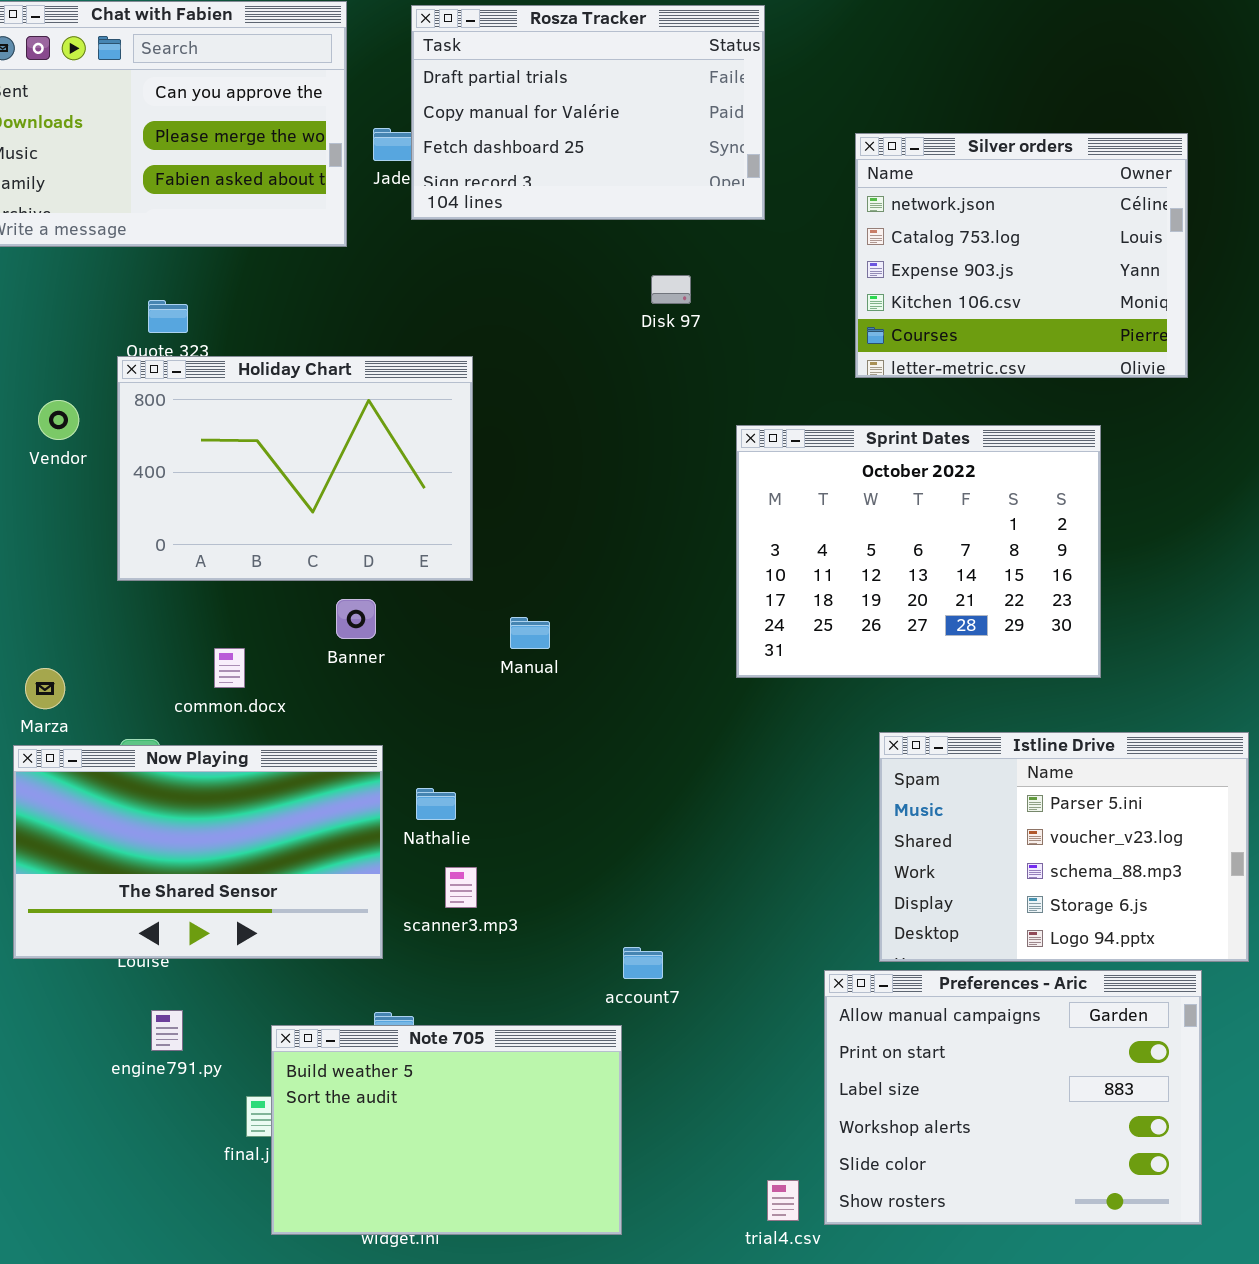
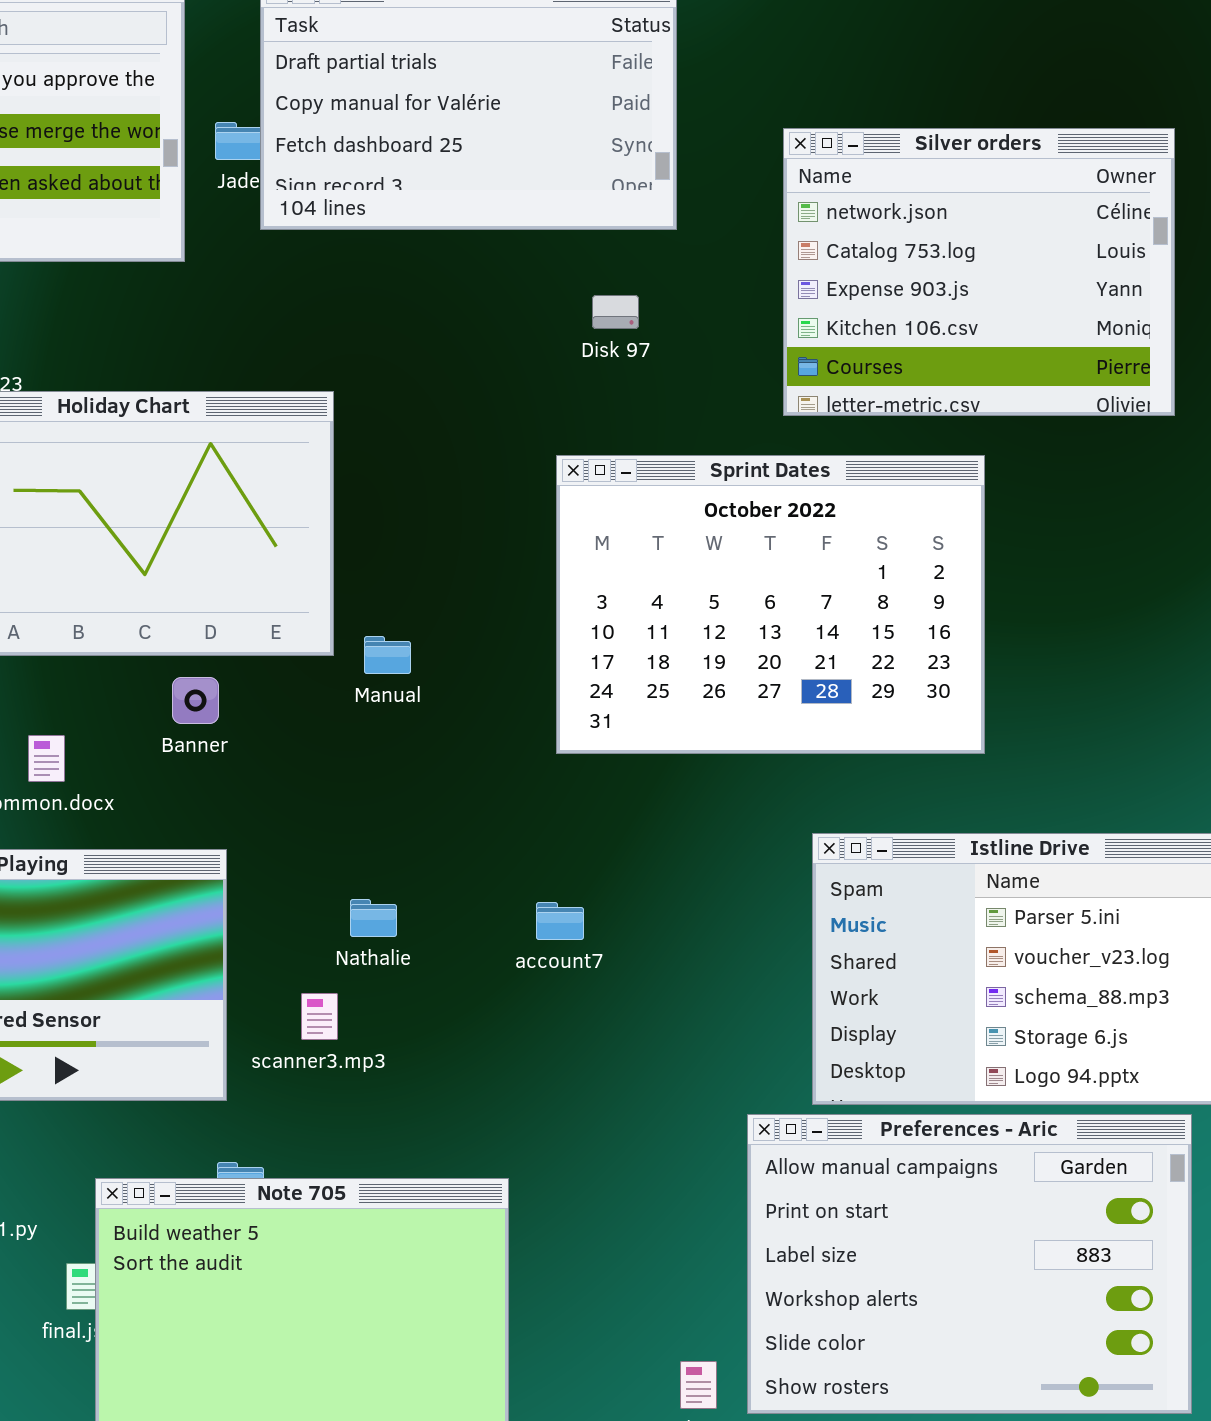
Disk 97: [651,275,691,304] -> [592,295,639,329], moved
Sprint Dates: [736,425,1101,678] -> [556,455,985,754], moved
Manual: [510,617,550,649] -> [364,636,411,674], moved
Nathalie: [416,788,456,820] -> [350,899,397,937], moved
account7: [623,947,663,979] -> [536,902,584,940], moved

